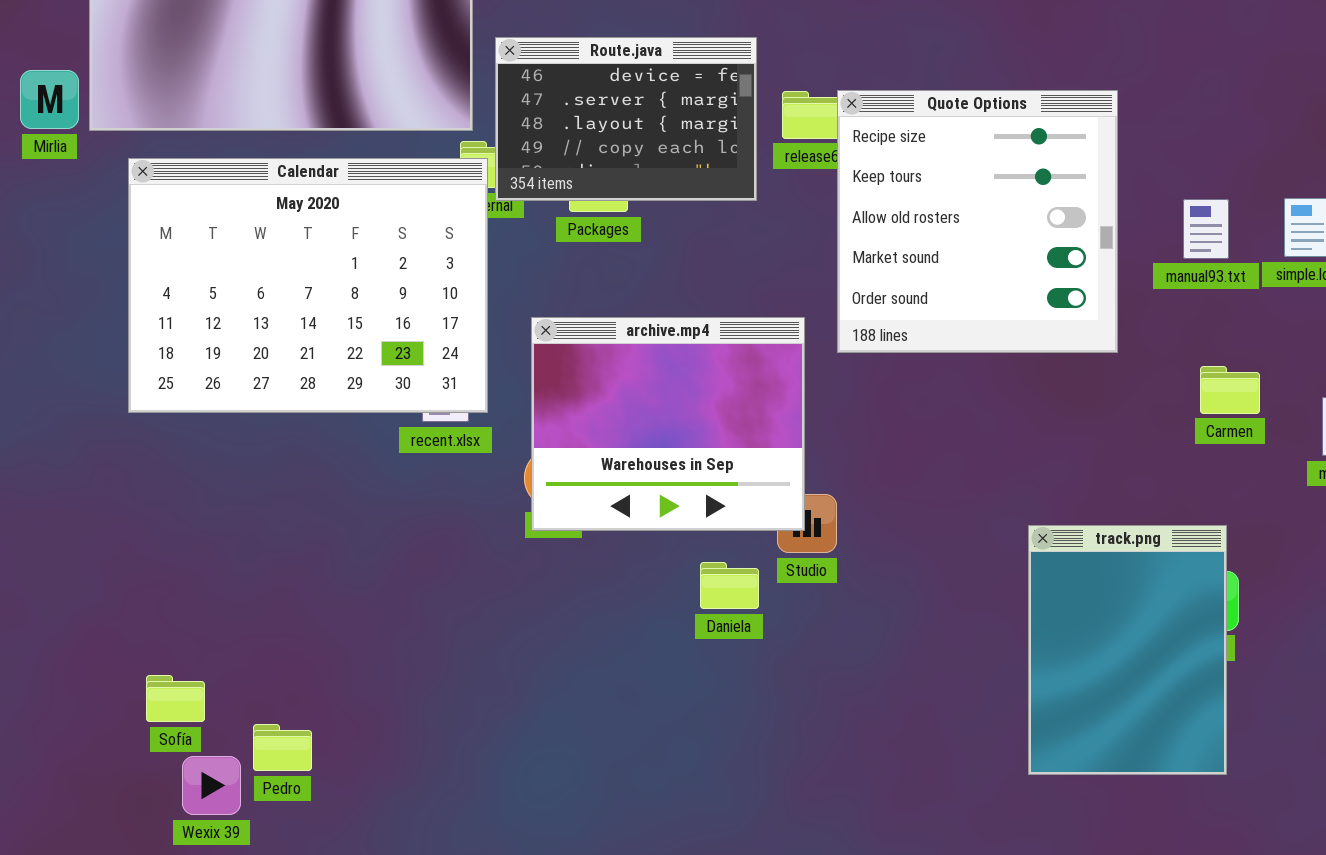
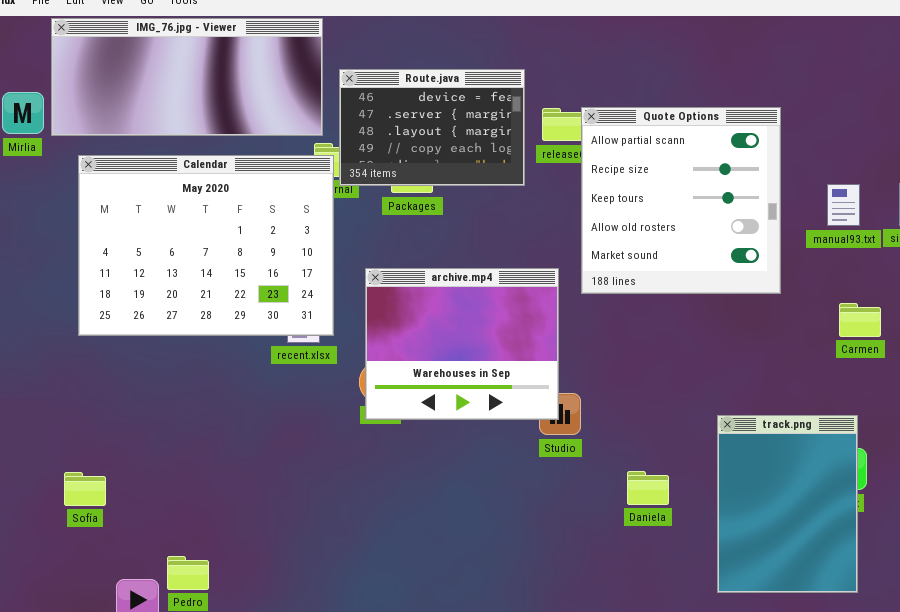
Quote Options: [837,90,1118,353] -> [581,107,781,294], scrolled up 1 row
Daniela: [700,562,759,609] -> [627,471,669,505], moved
Sofía: [146,675,205,722] -> [64,472,106,506], moved

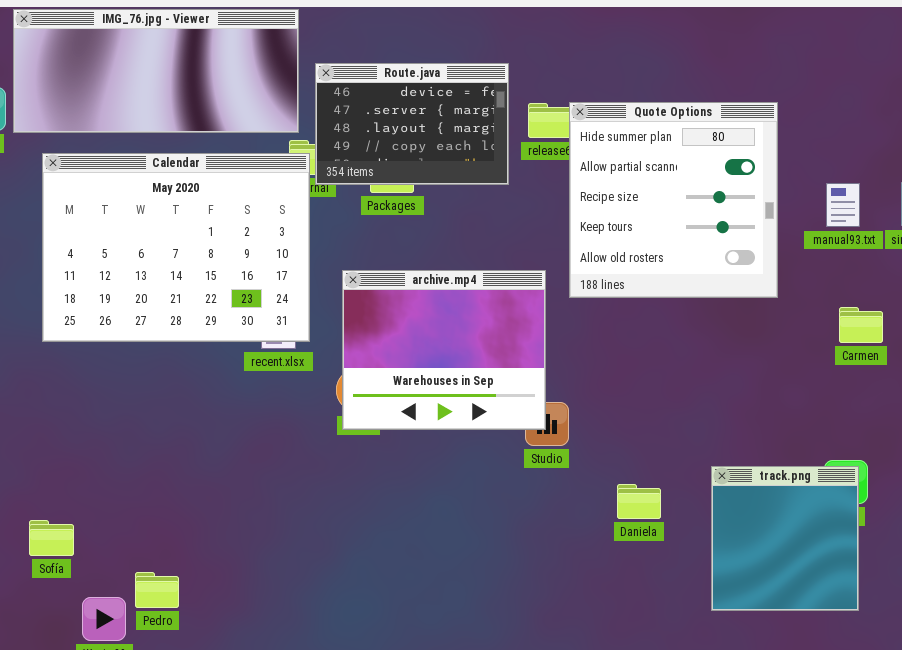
Quote Options: [581,107,781,294] -> [569,102,778,298], scrolled up 1 row
track.png: [717,415,858,593] -> [711,466,859,611], resized
Sofía: [64,472,106,506] -> [29,520,74,556], moved

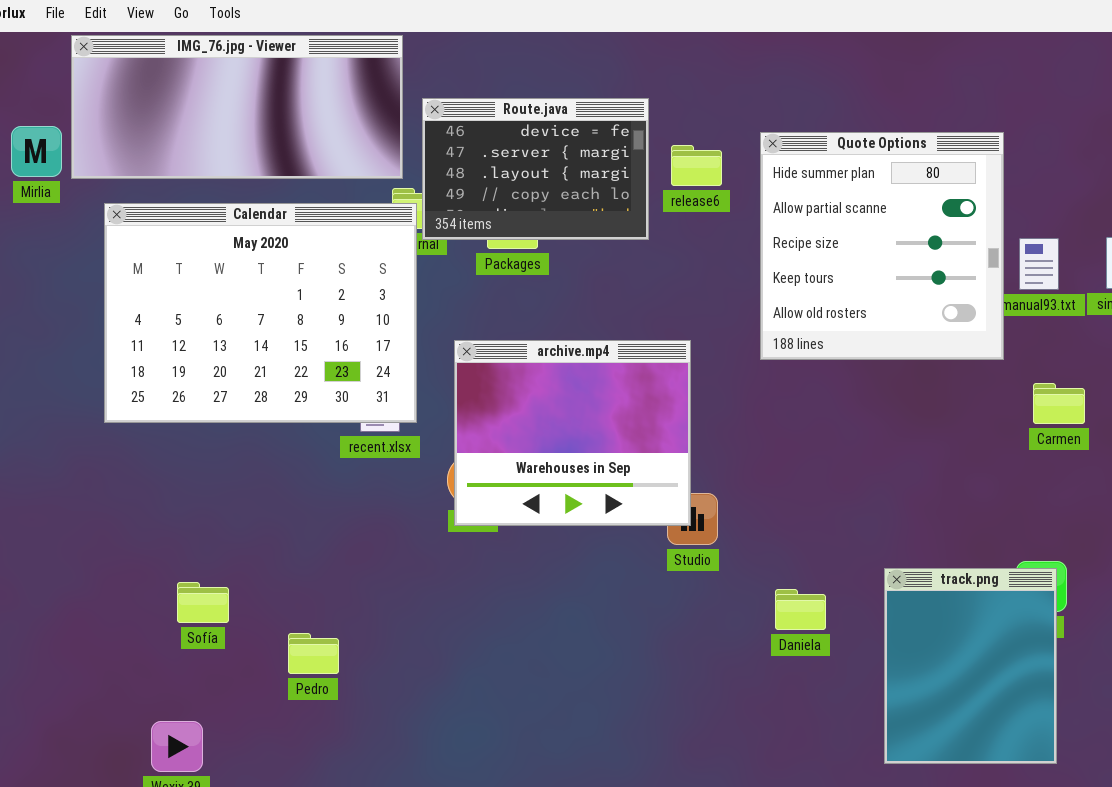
Quote Options: [569,102,778,298] -> [760,132,1004,360], moved
track.png: [711,466,859,611] -> [884,568,1057,764], resized
Sofía: [29,520,74,556] -> [177,582,229,623], moved
Pedro: [135,572,179,608] -> [288,633,339,674], moved

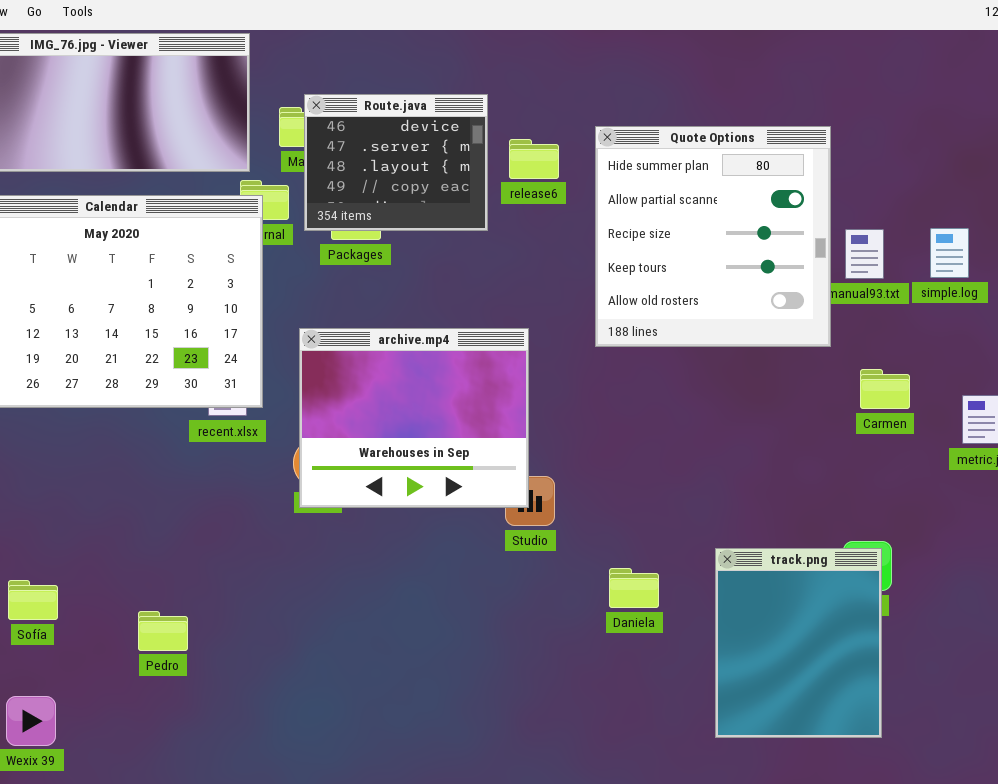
Route.java: [422,98,649,240] -> [304,94,488,231], resized
Sofía: [177,582,229,623] -> [8,580,58,620], moved

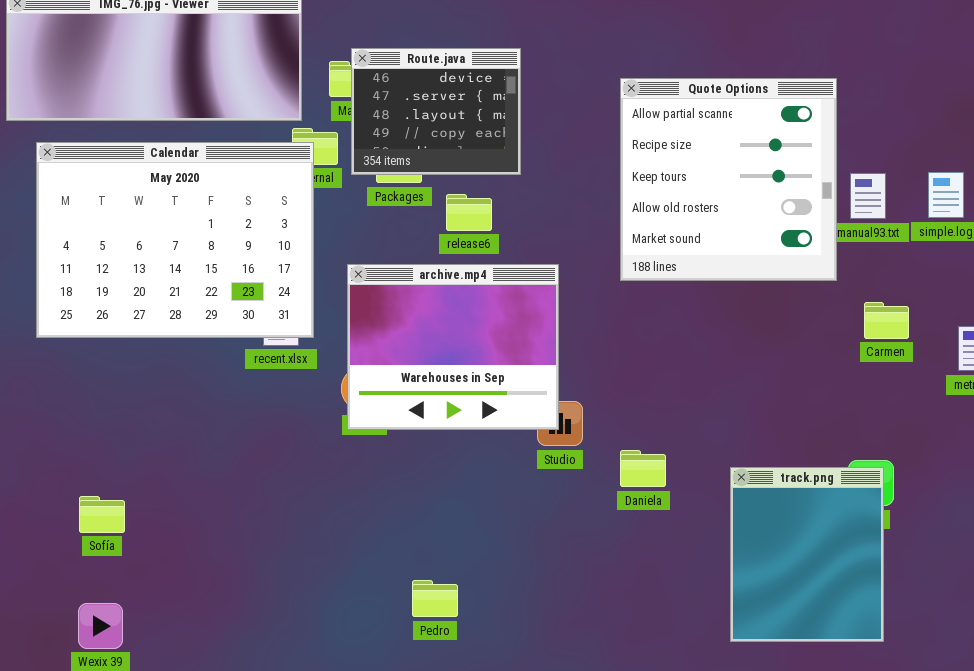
Quote Options: [595,126,831,347] -> [620,78,837,281], scrolled down 1 row
release6: [509,139,559,179] -> [446,194,492,231], moved
Daniela: [609,568,659,608] -> [620,450,666,487], moved
Pedro: [138,611,188,651] -> [412,580,458,617], moved

